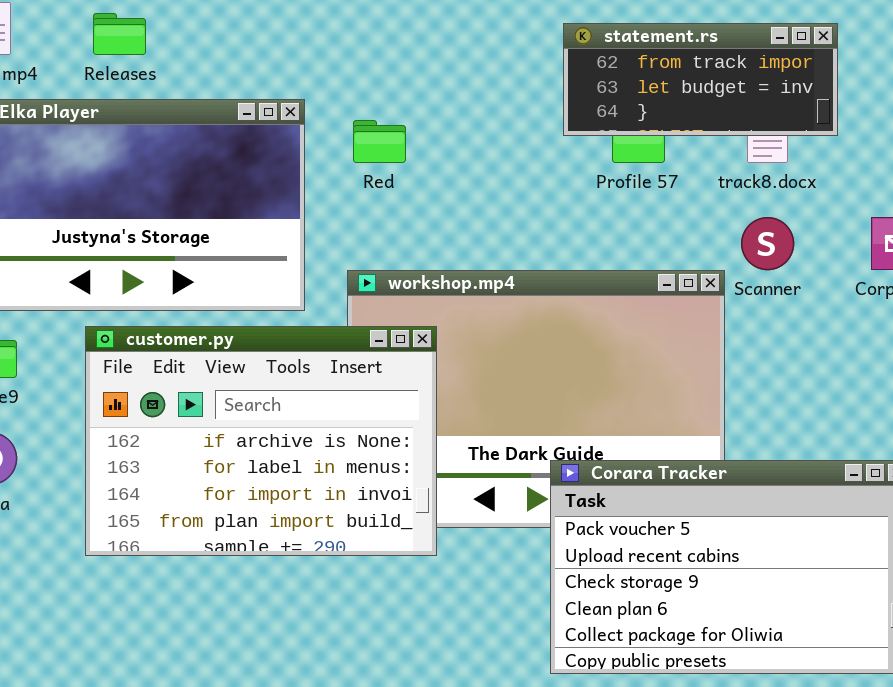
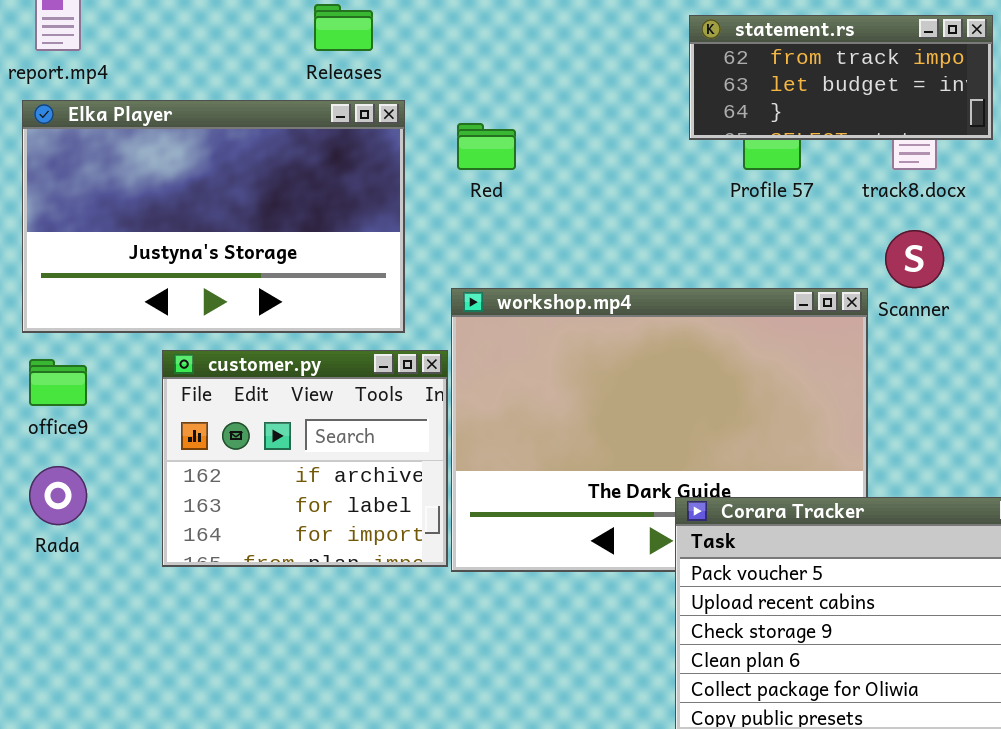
Releases: [93,13,146,55] -> [314,4,373,51], moved
customer.py: [85,326,437,556] -> [162,350,448,567], resized

